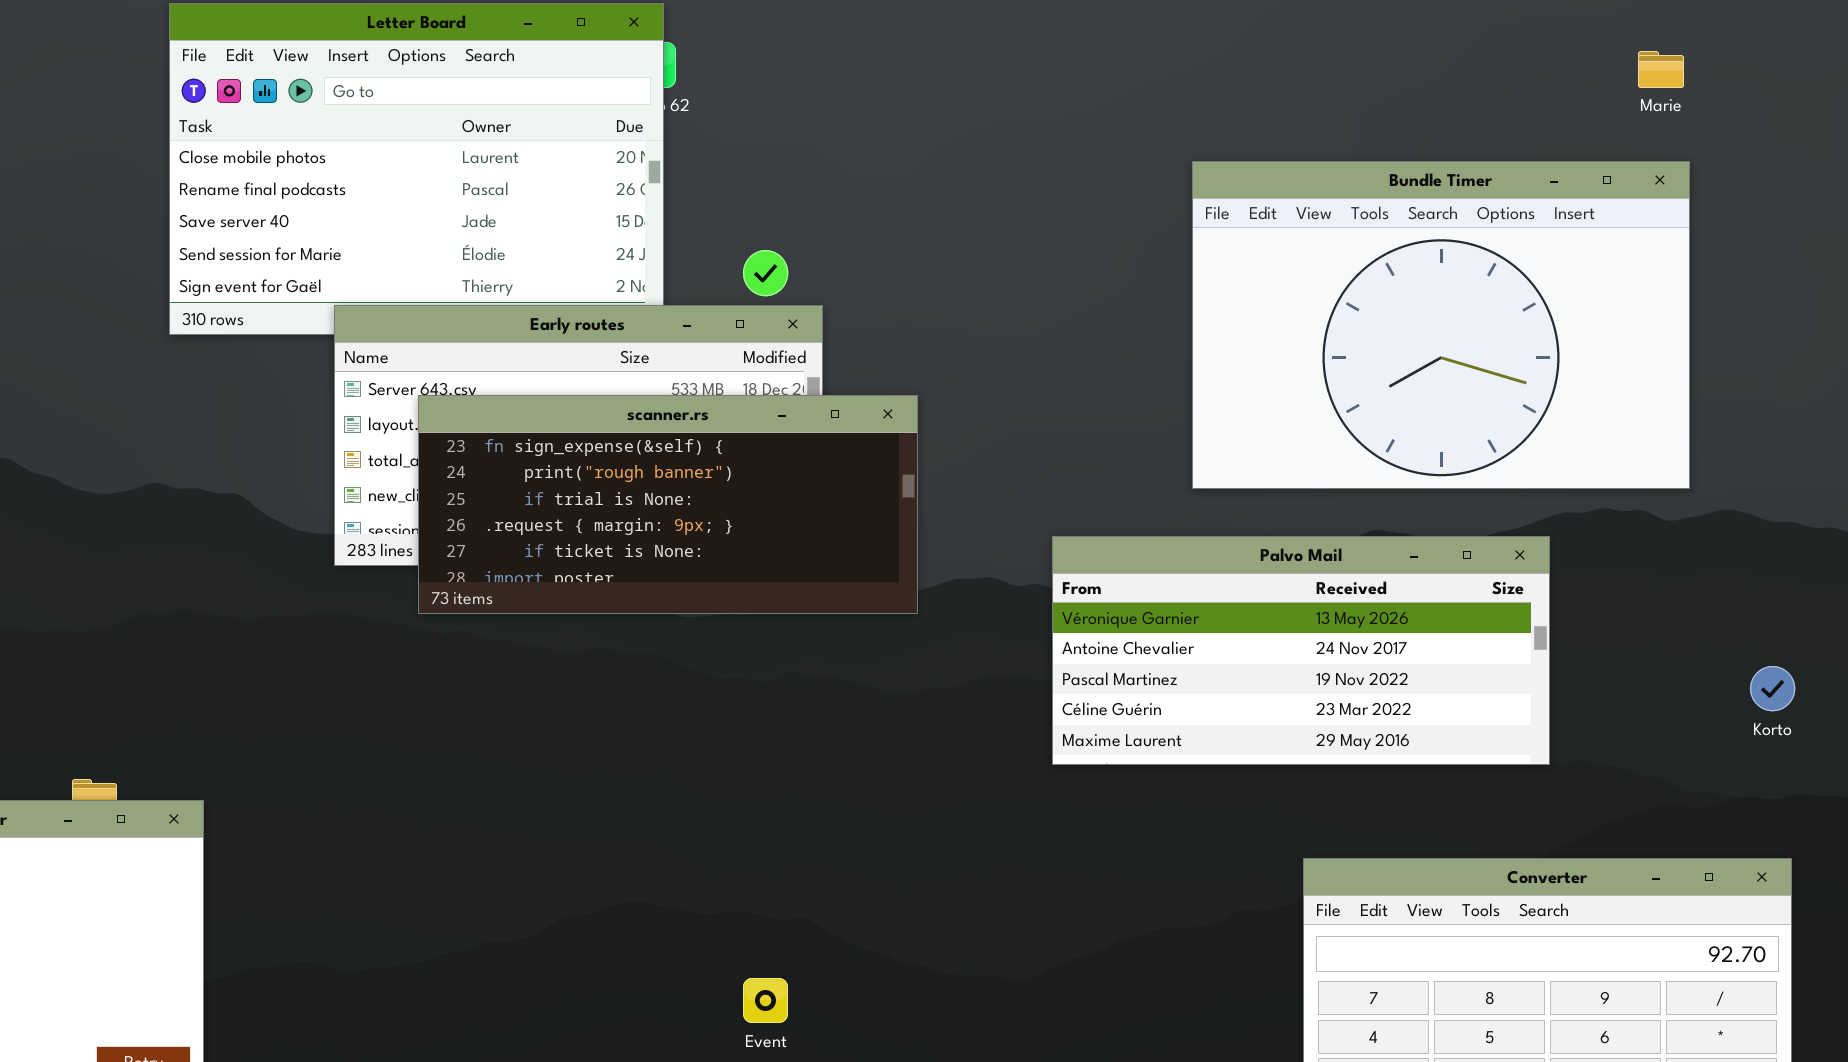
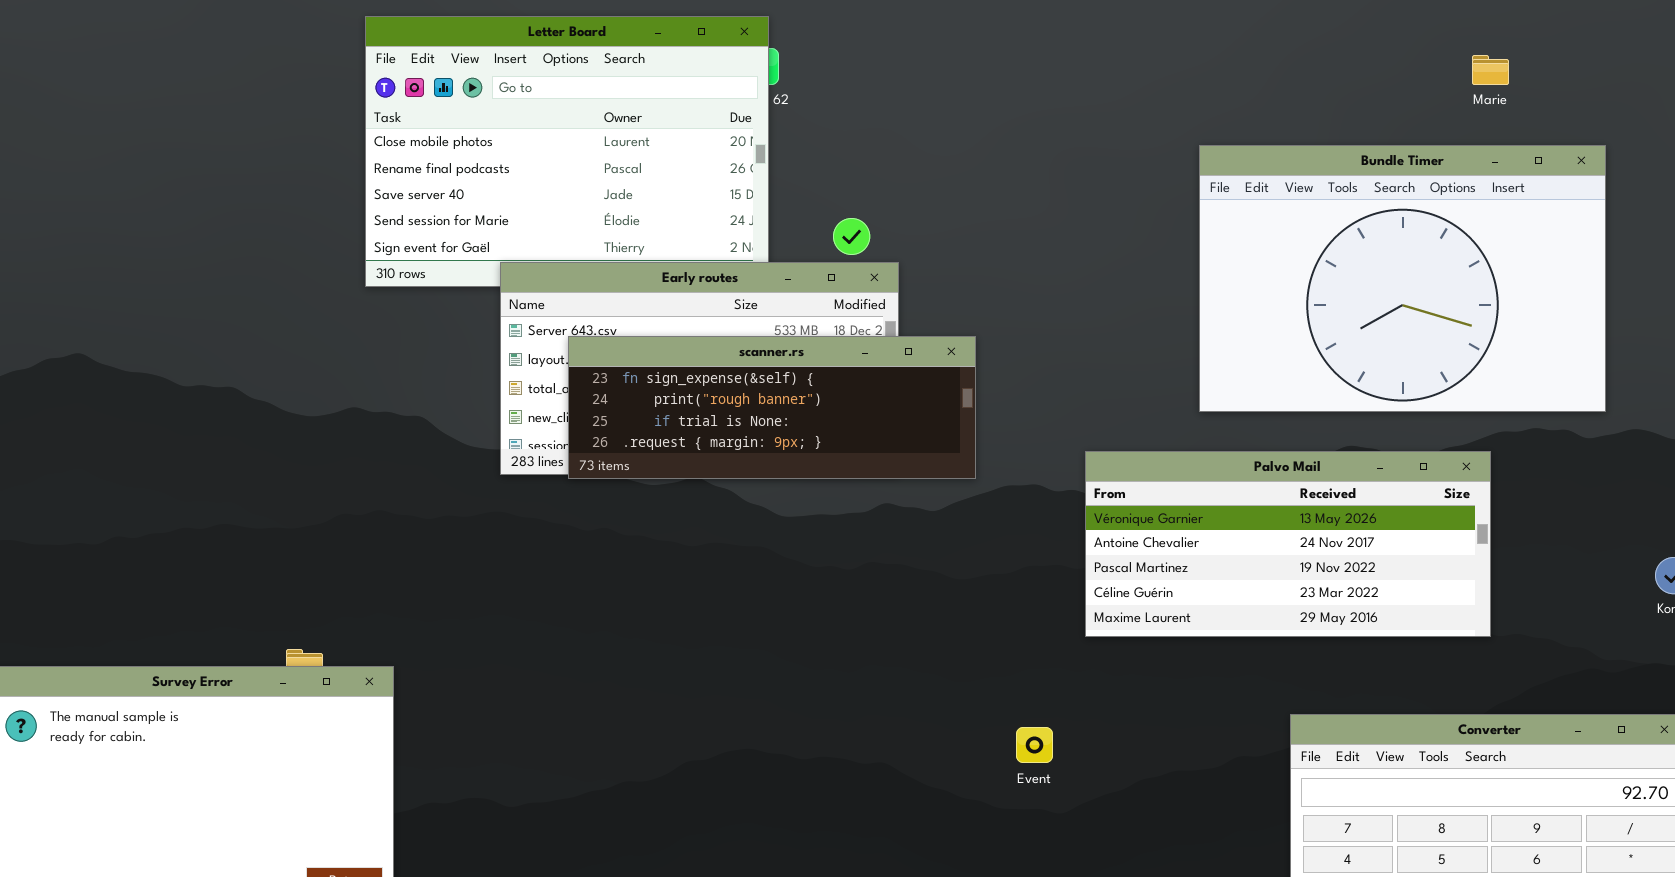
Marie: [1638,51,1684,88] -> [1472,55,1509,85], moved
scanner.rs: [418,395,918,614] -> [568,336,976,479], resized
Event: [743,978,788,1023] -> [1016,727,1053,763], moved

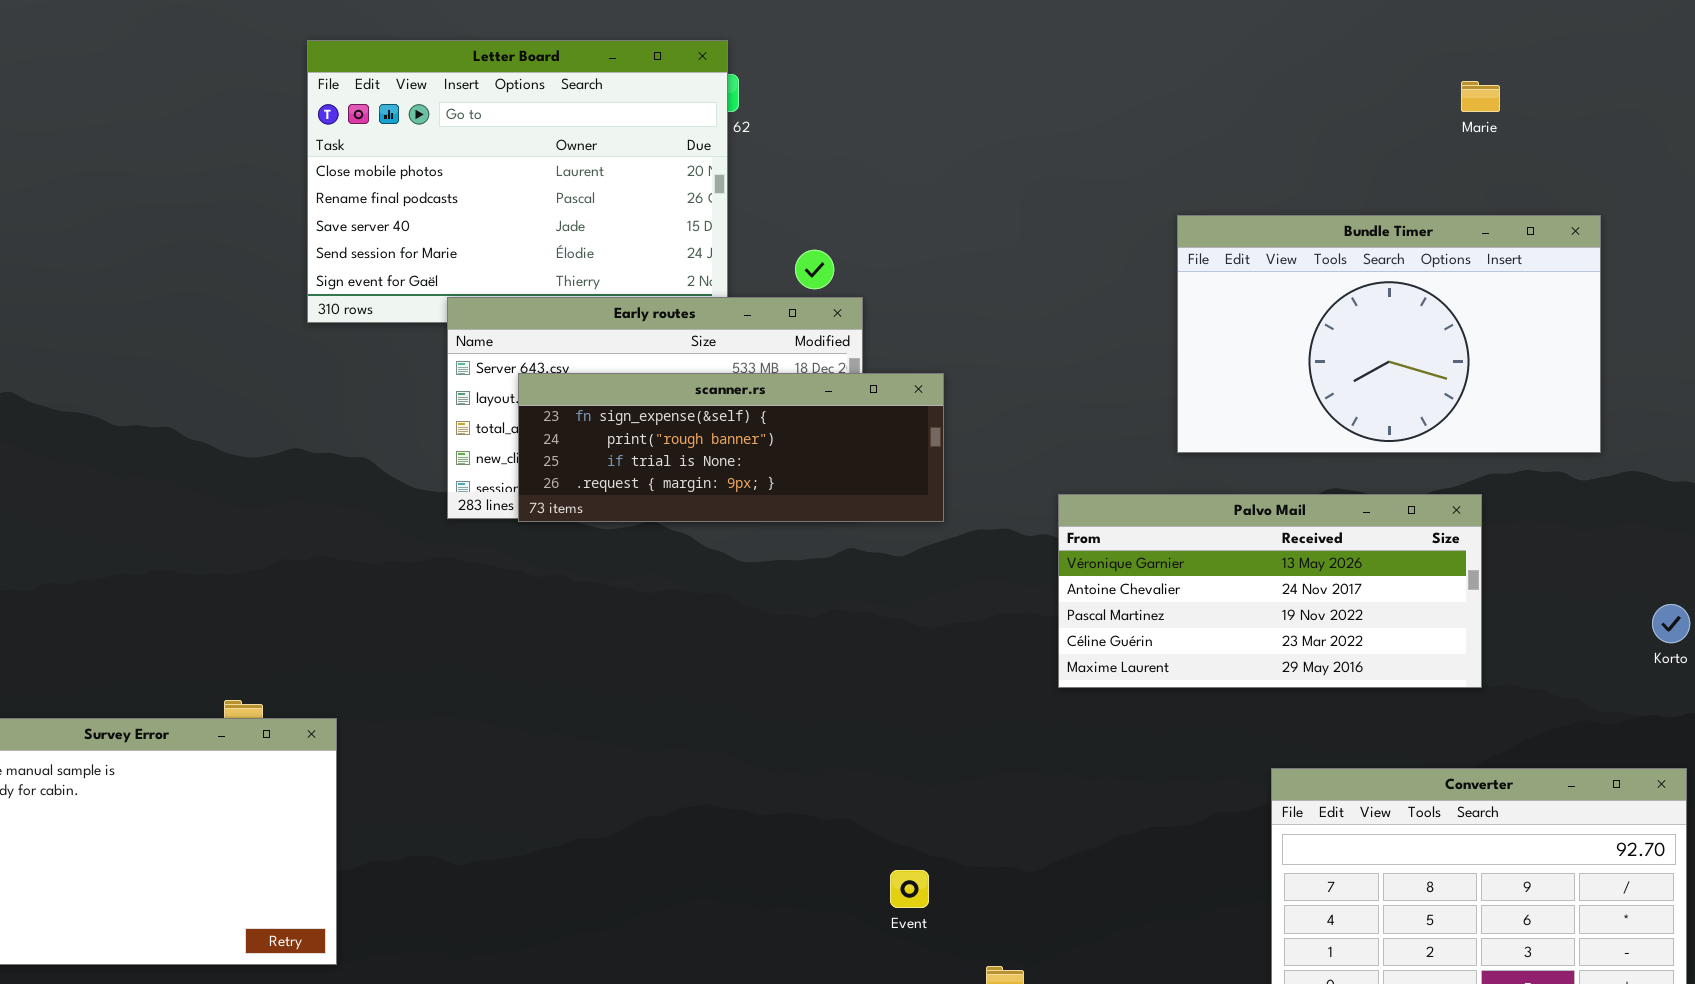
Bundle Timer: [1199,145,1606,412] -> [1177,215,1601,453], resized
Event: [1016,727,1053,763] -> [890,870,929,908], moved

